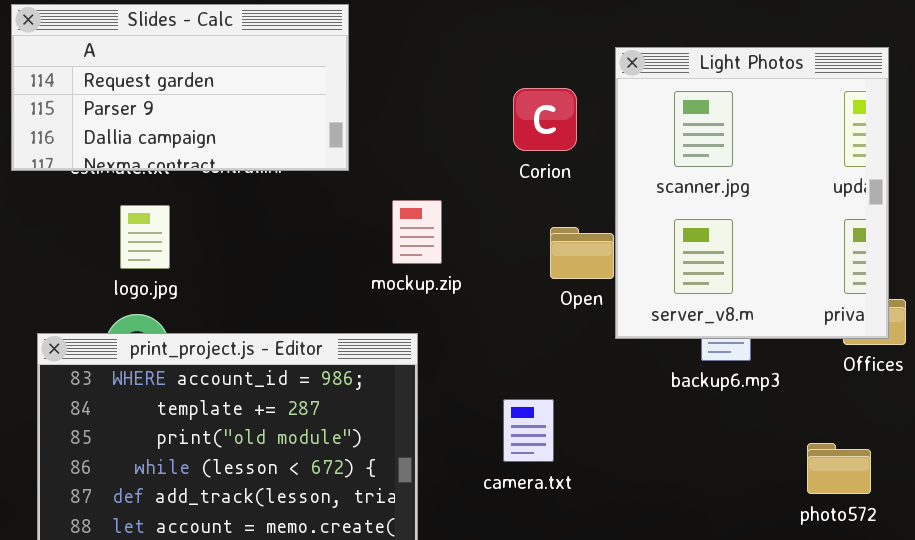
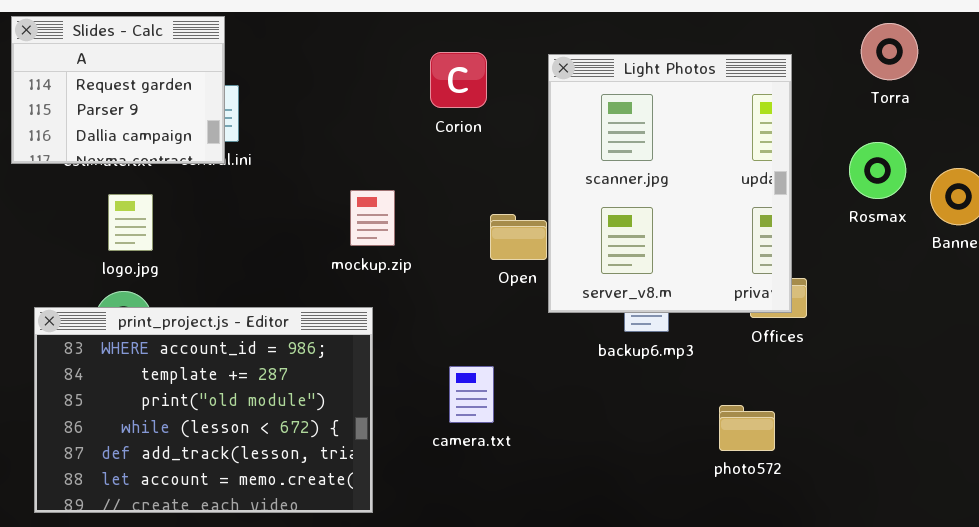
Slides - Calc: [11,4,349,171] -> [11,16,225,164], resized
Corion: [513,88,577,151] -> [430,52,487,108], moved

